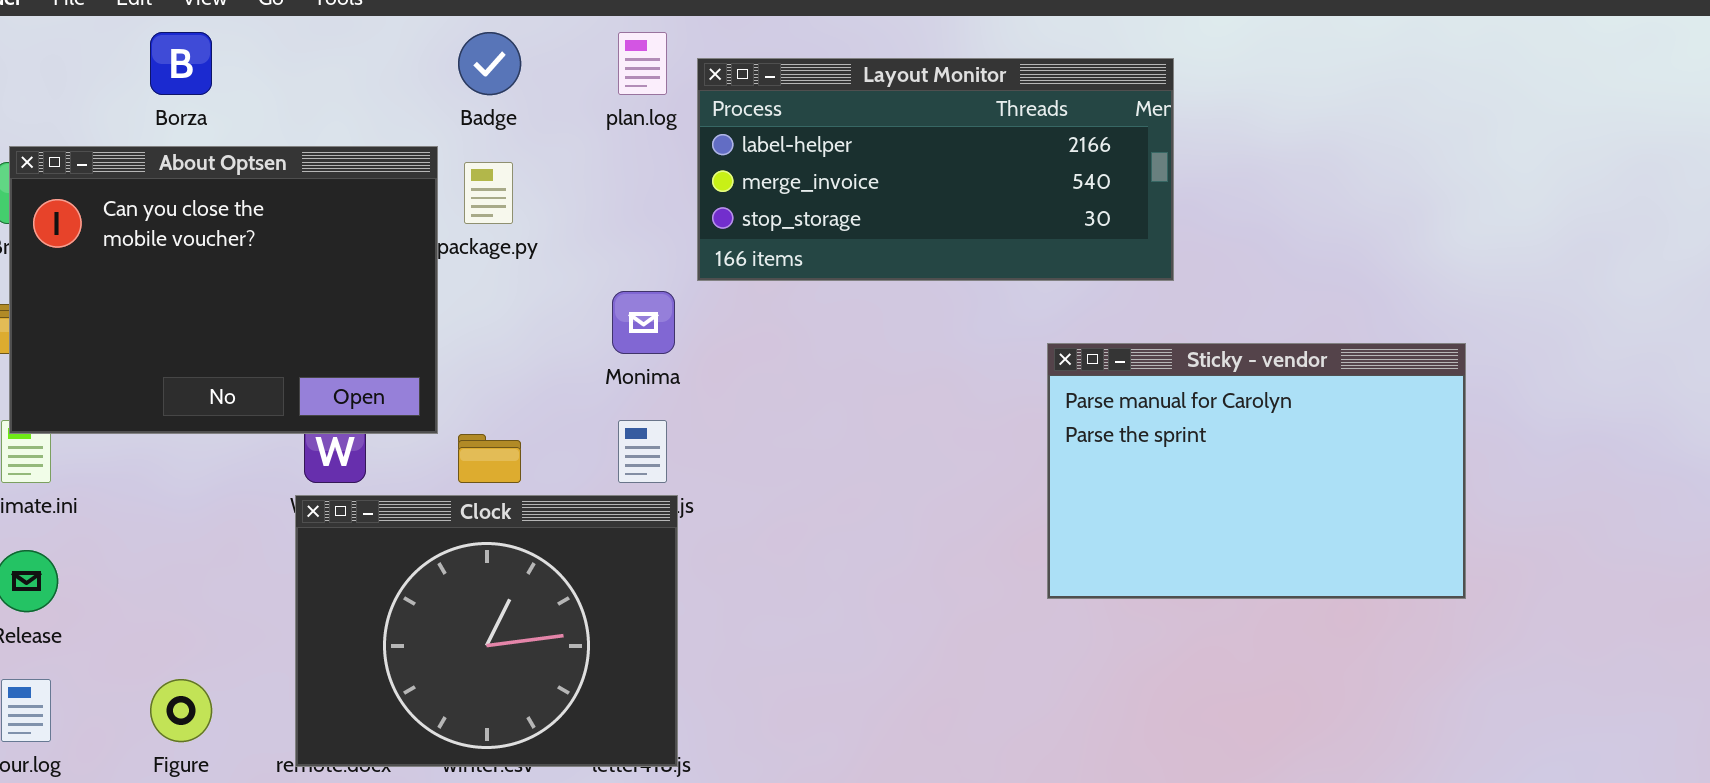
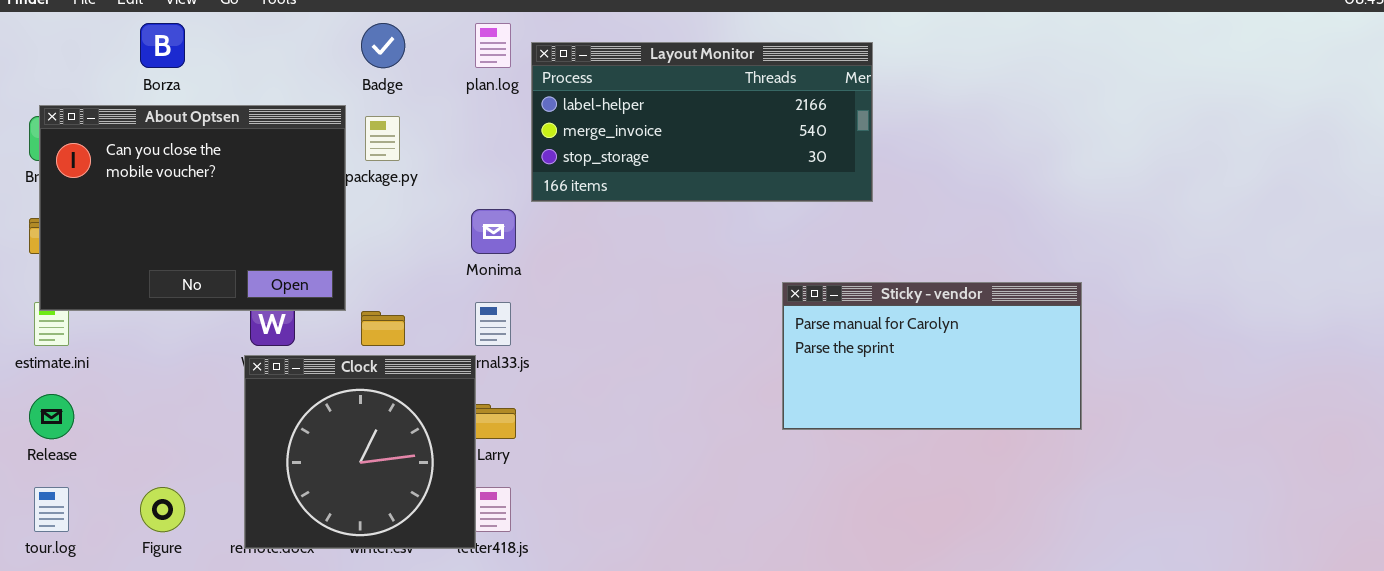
Sticky - vendor: [1047,343,1466,599] -> [782,282,1082,430], resized
Clock: [295,495,678,767] -> [244,355,476,549], resized

